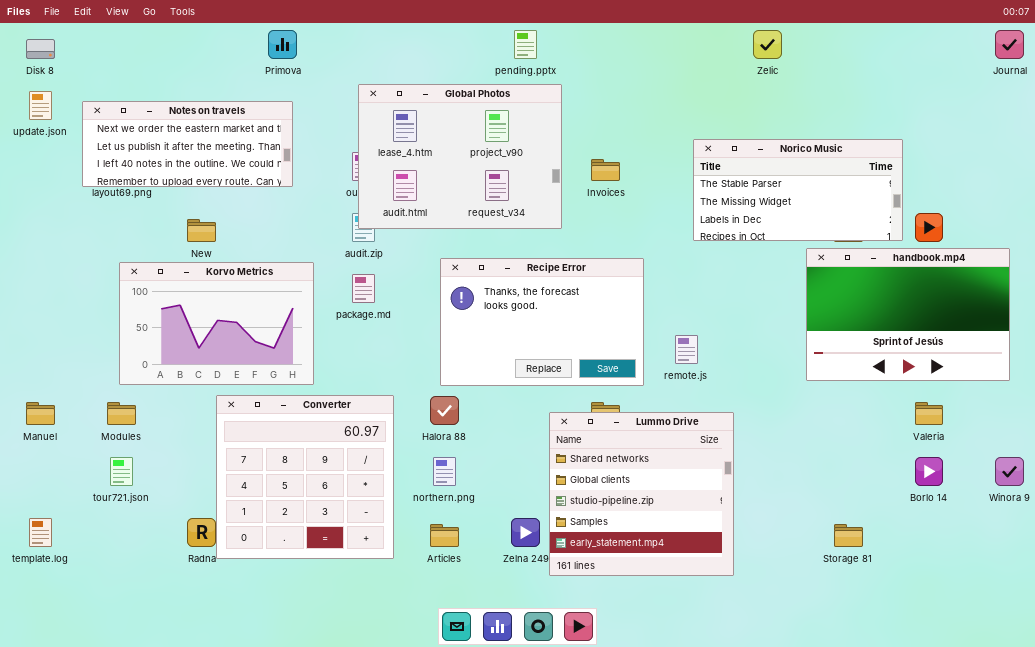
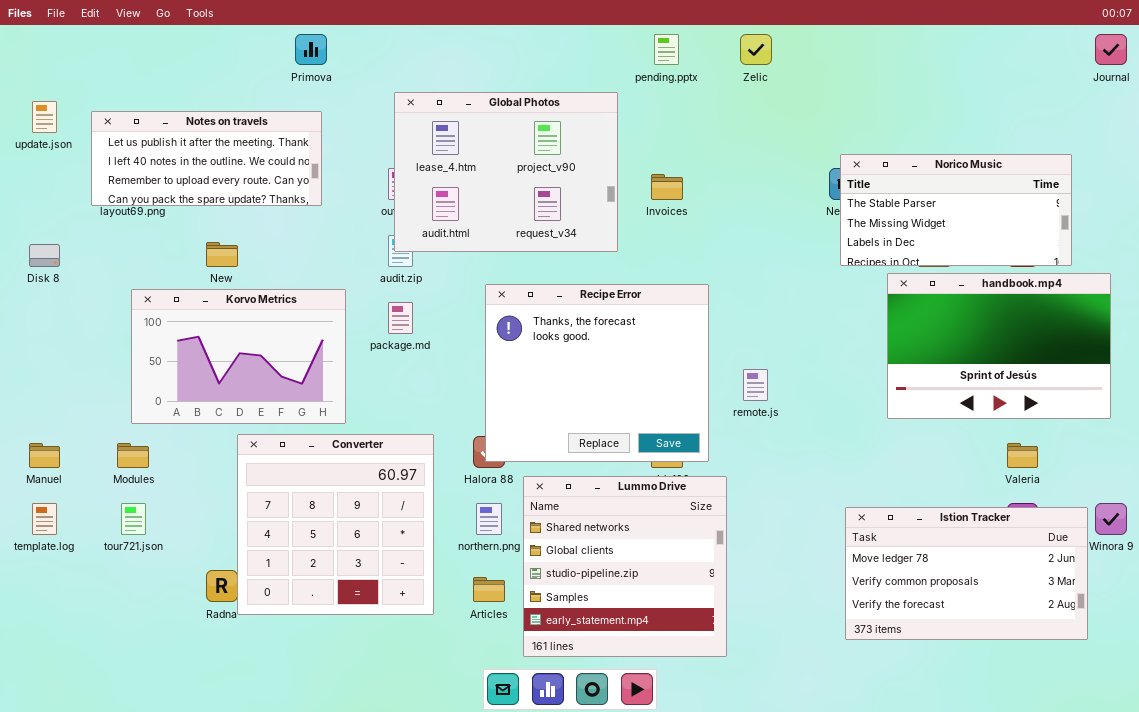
pending.pptx: [514,30,537,59] -> [654,34,679,65], moved
Zelic: [753,30,782,59] -> [740,34,772,65], moved
Disk 8: [26,39,55,59] -> [29,244,60,267], moved
Notes on travels: [82,101,293,187] -> [91,111,322,206], scrolled down 1 row
Norico Music: [693,139,903,241] -> [840,154,1072,266], moved
Recipe Error: [440,258,644,386] -> [485,284,709,462], resized
Lummo Drive: [549,412,734,576] -> [523,476,727,657], moved
Istion Tracker: none -> [845,507,1088,640], opened
template.log: [29,518,52,547] -> [32,503,57,535], moved

